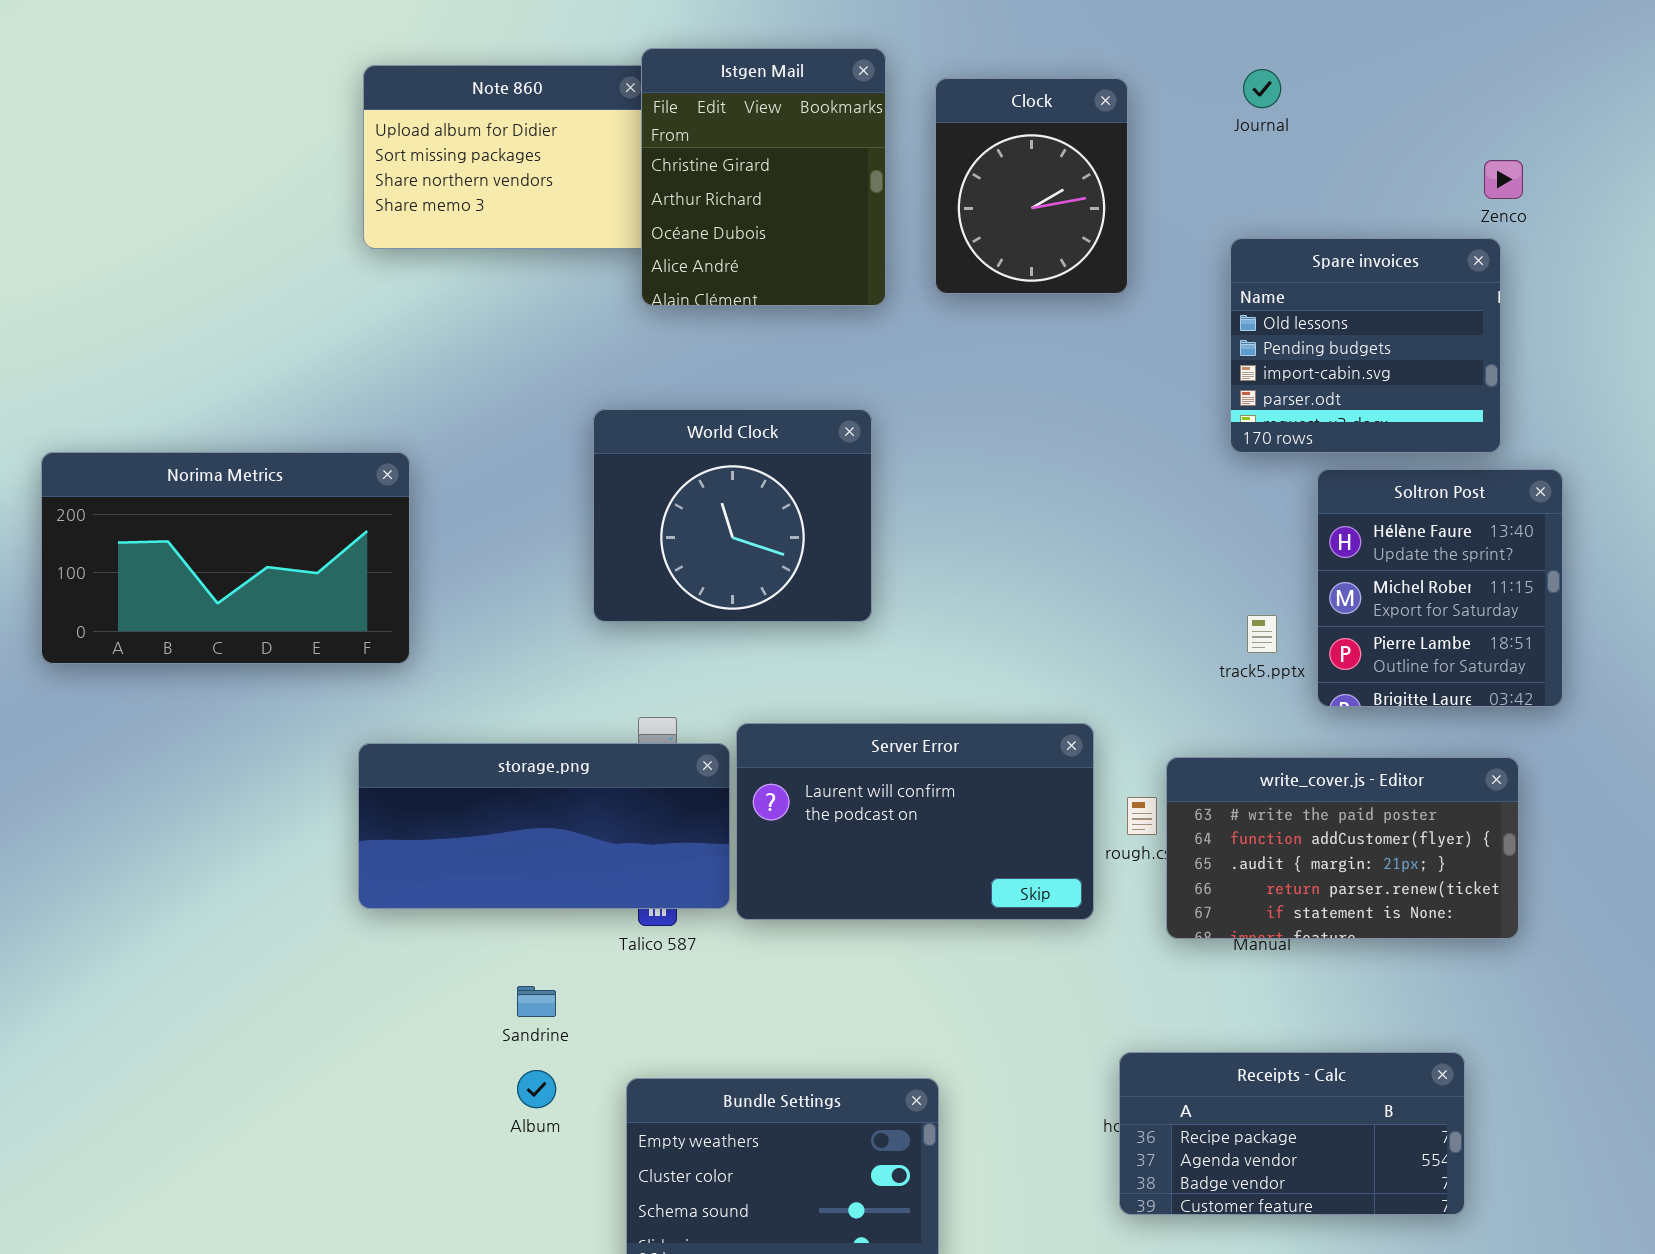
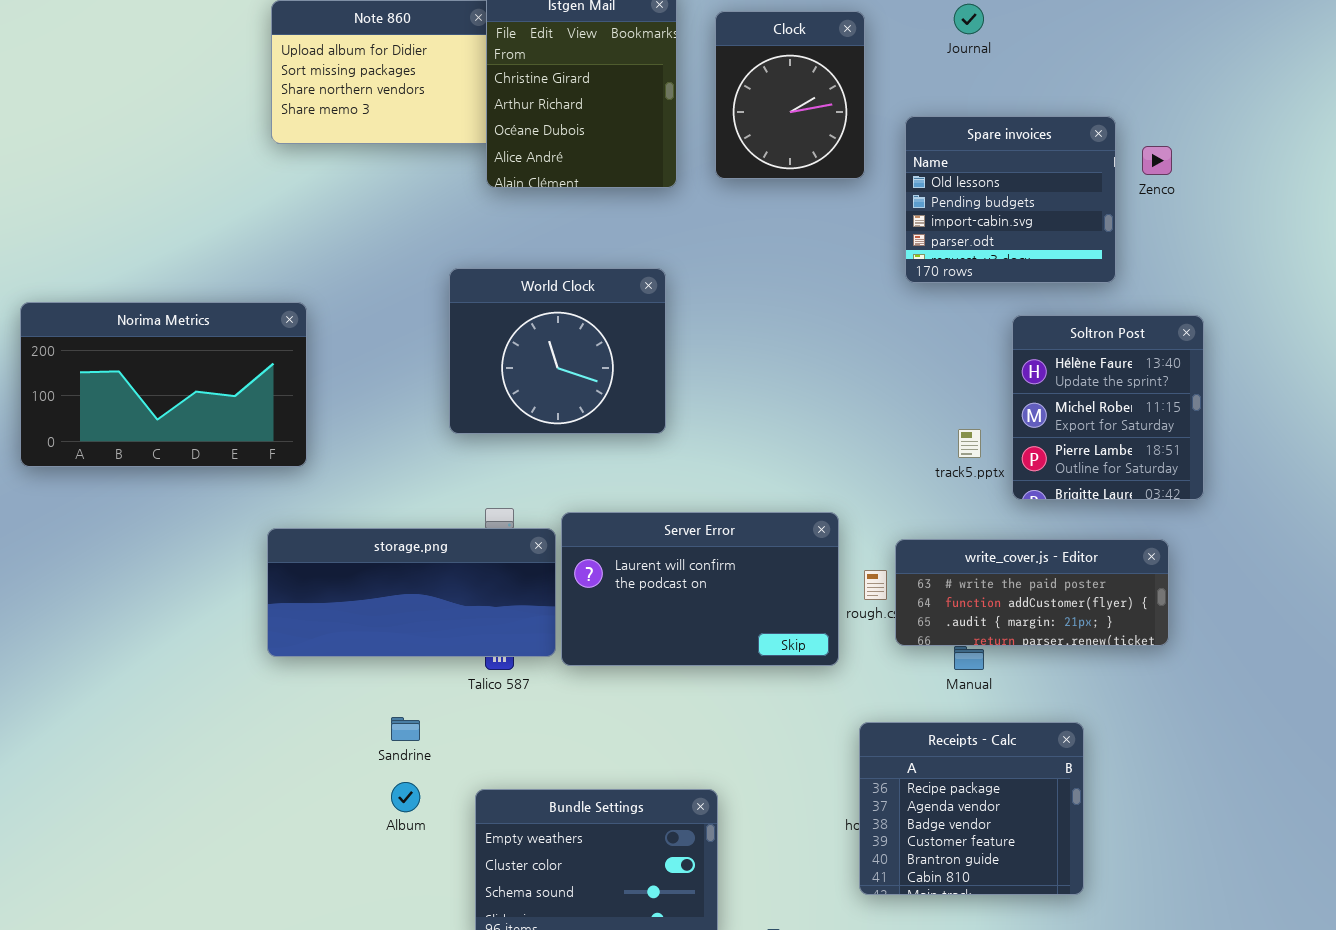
Zenco: [1484,160,1523,199] -> [1142,146,1172,175], moved
Spare invoices: [1230,238,1501,453] -> [905,116,1116,283], moved
write_cover.js - Editor: [1166,757,1519,939] -> [895,539,1169,646], resized
Receipts - Calc: [1119,1052,1465,1215] -> [859,722,1084,895], resized

